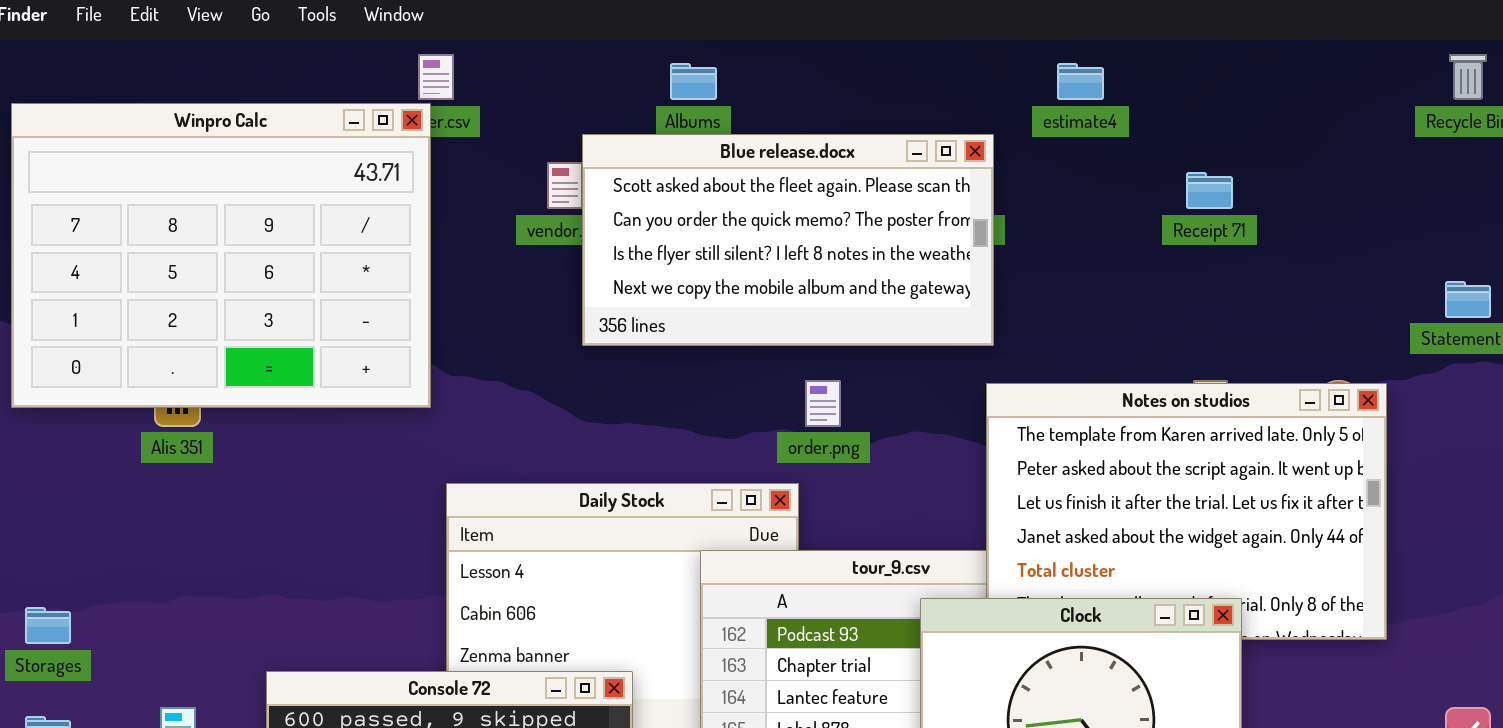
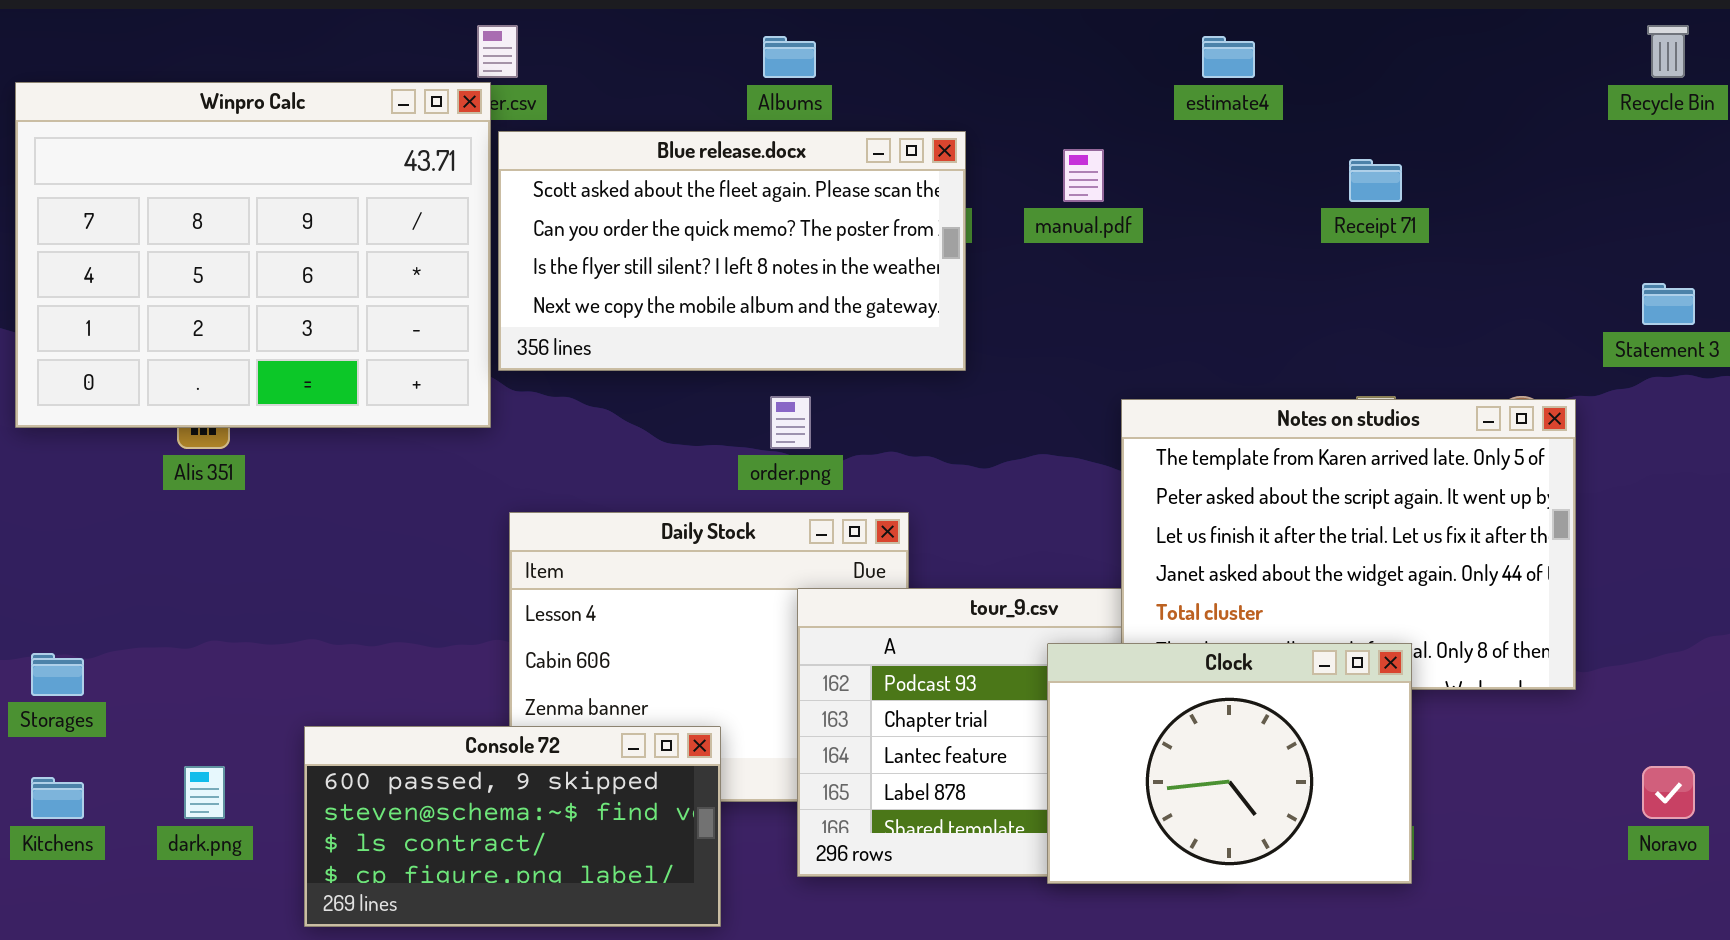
Blue release.docx: [582,134,994,346] -> [498,131,966,371], moved
order.png: [805,380,841,427] -> [770,396,811,449], moved

